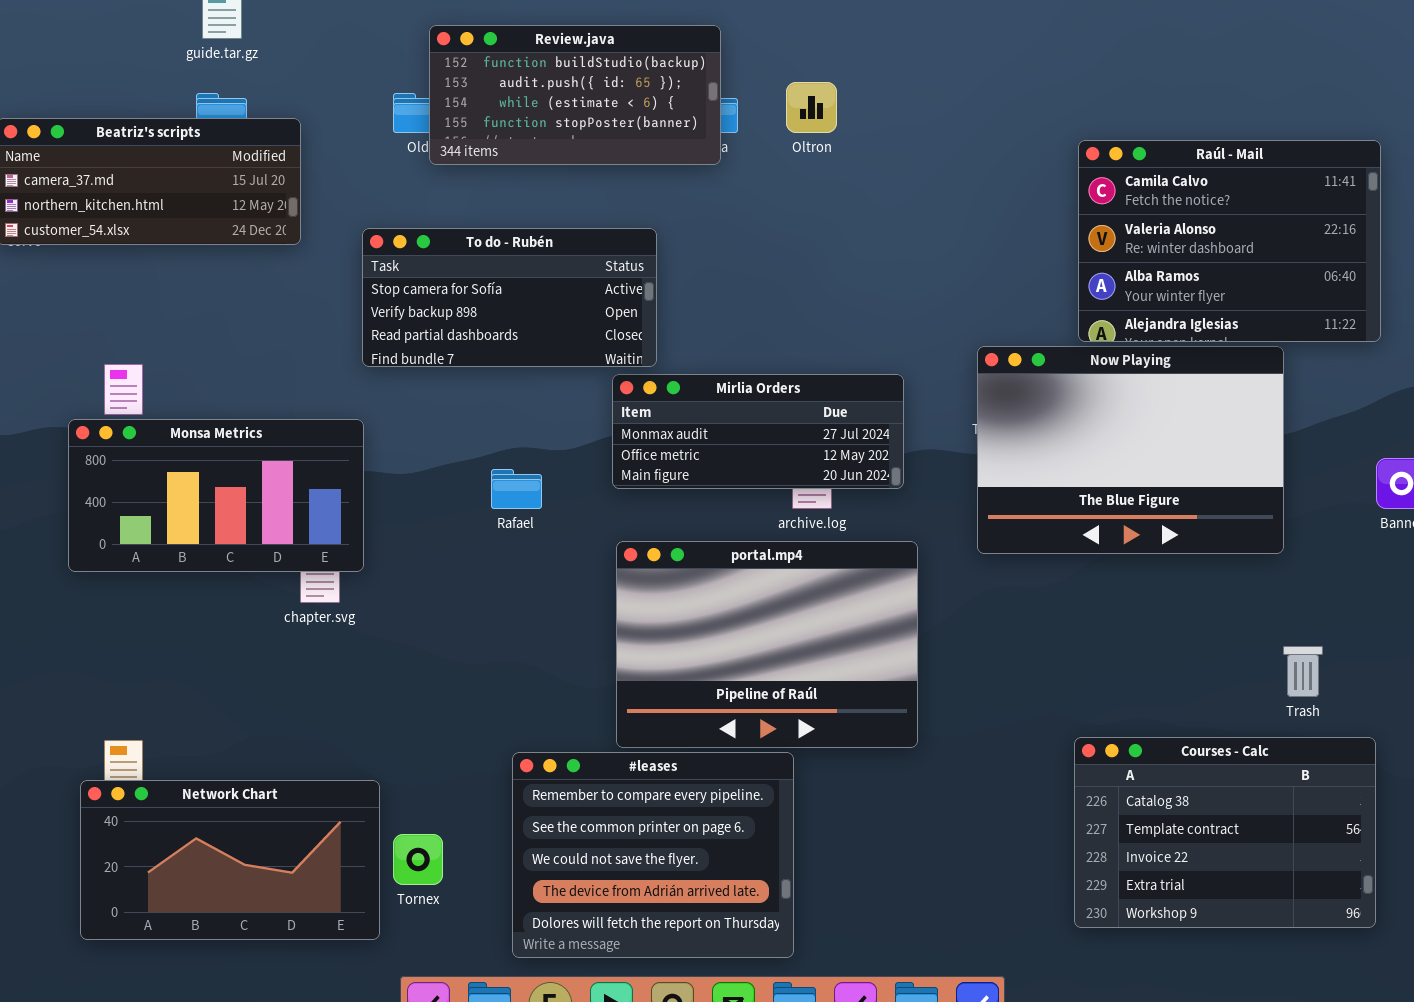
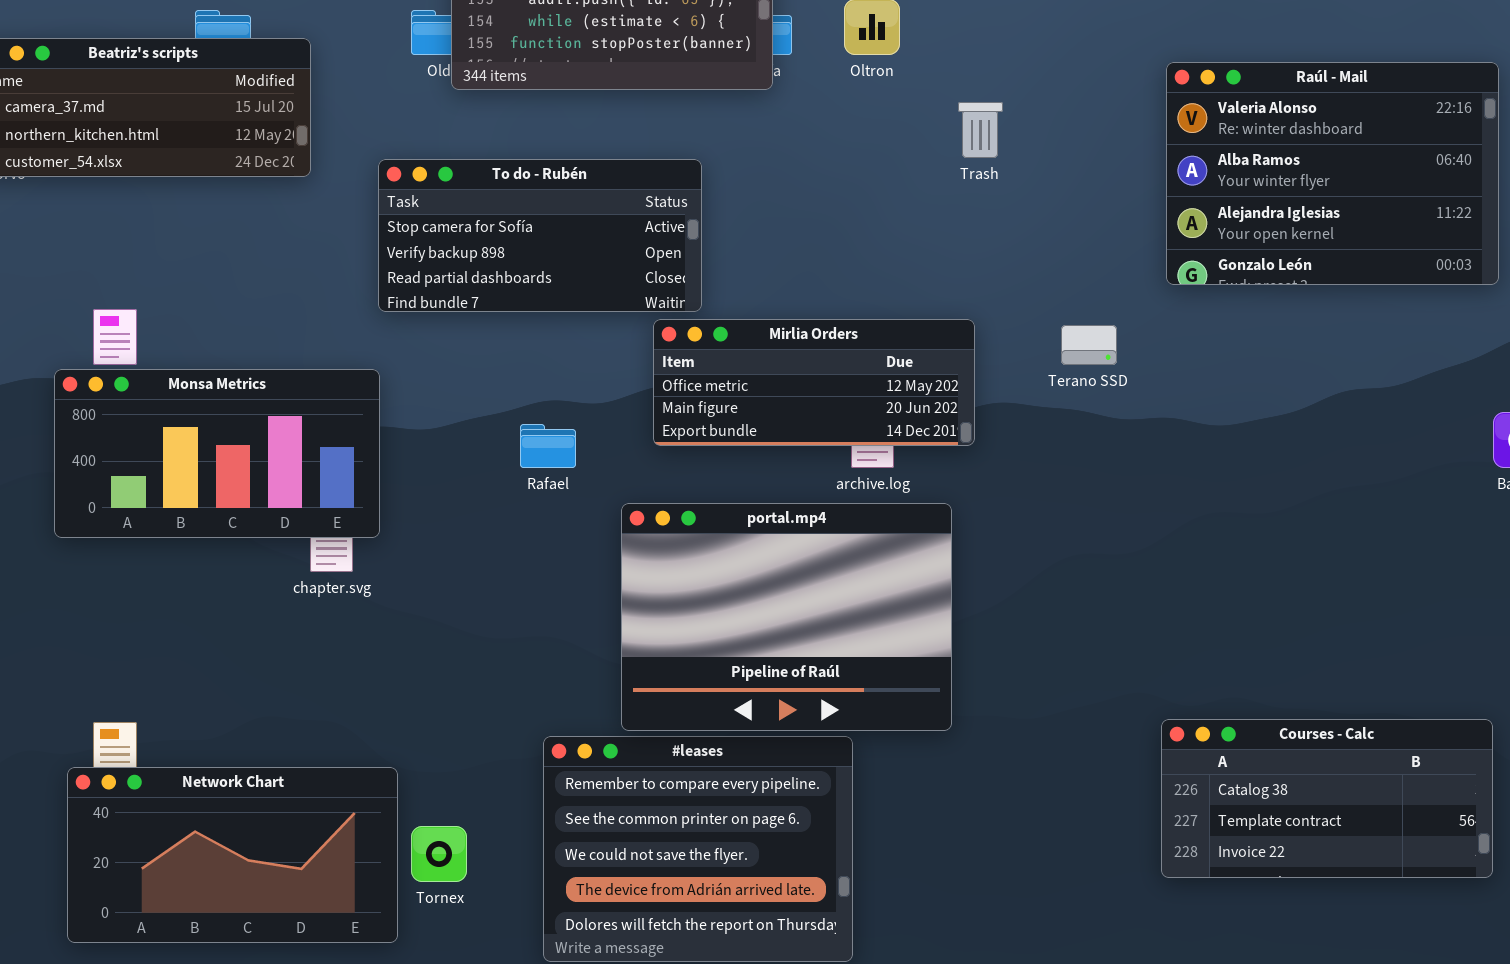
Raúl - Mail: [1078,140,1381,342] -> [1166,62,1499,285], scrolled down 1 row
Now Playing: [977,346,1284,554] -> none, closed
Mirlia Orders: [612,374,904,489] -> [653,319,975,446], scrolled down 1 row
portal.mp4: [616,541,918,748] -> [621,503,952,731], moved
Trash: [1283,646,1323,697] -> [958,102,1003,158], moved
Courses - Calc: [1074,737,1376,928] -> [1161,719,1493,878], resized

